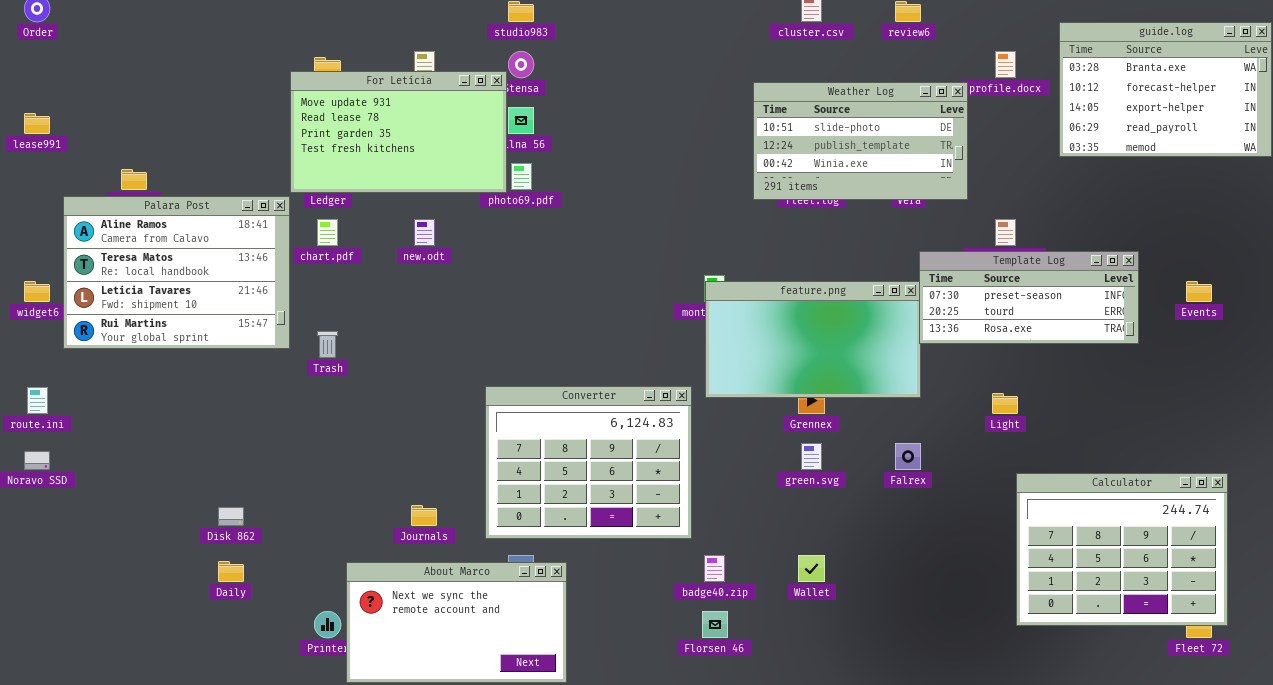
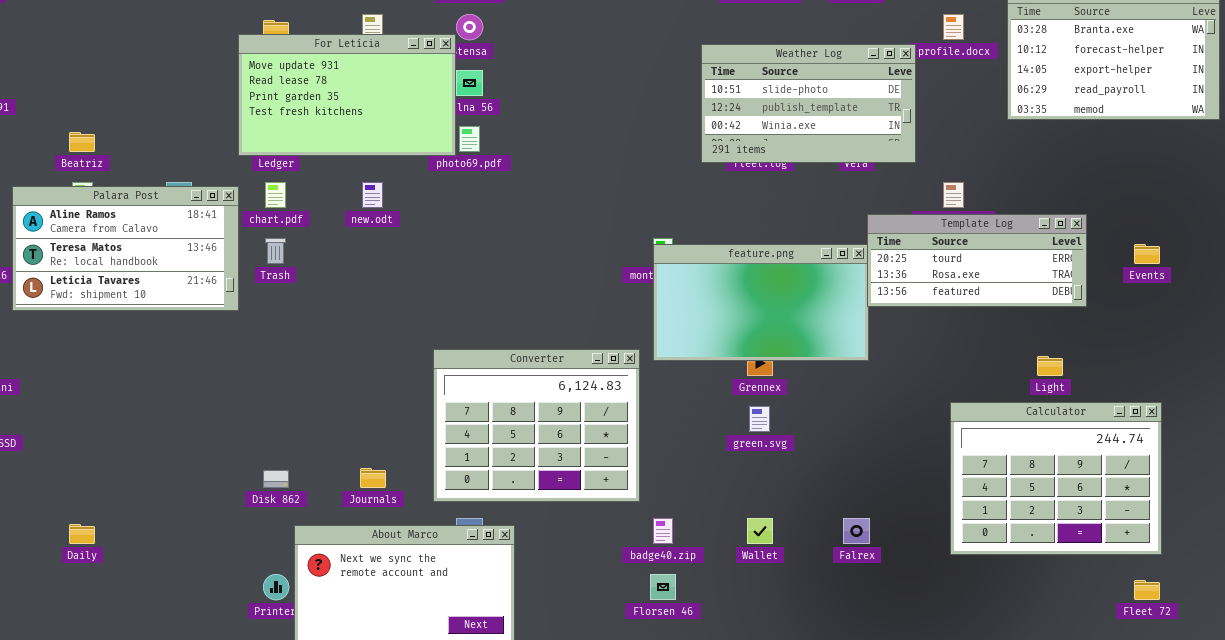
Palara Post: [63,196,290,349] -> [12,186,239,311], resized
Template Log: [919,251,1139,344] -> [867,214,1087,307], scrolled down 1 row
Trash: [317,331,338,358] -> [265,238,286,264], moved
Light: [992,393,1018,414] -> [1037,356,1063,376], moved
Falrex: [895,443,921,470] -> [843,518,870,544], moved
Calculator: [1016,473,1228,626] -> [950,402,1162,555], moved
Disk 862: [218,507,244,526] -> [263,470,289,488], moved
Daily: [218,561,244,582] -> [69,524,95,544], moved

